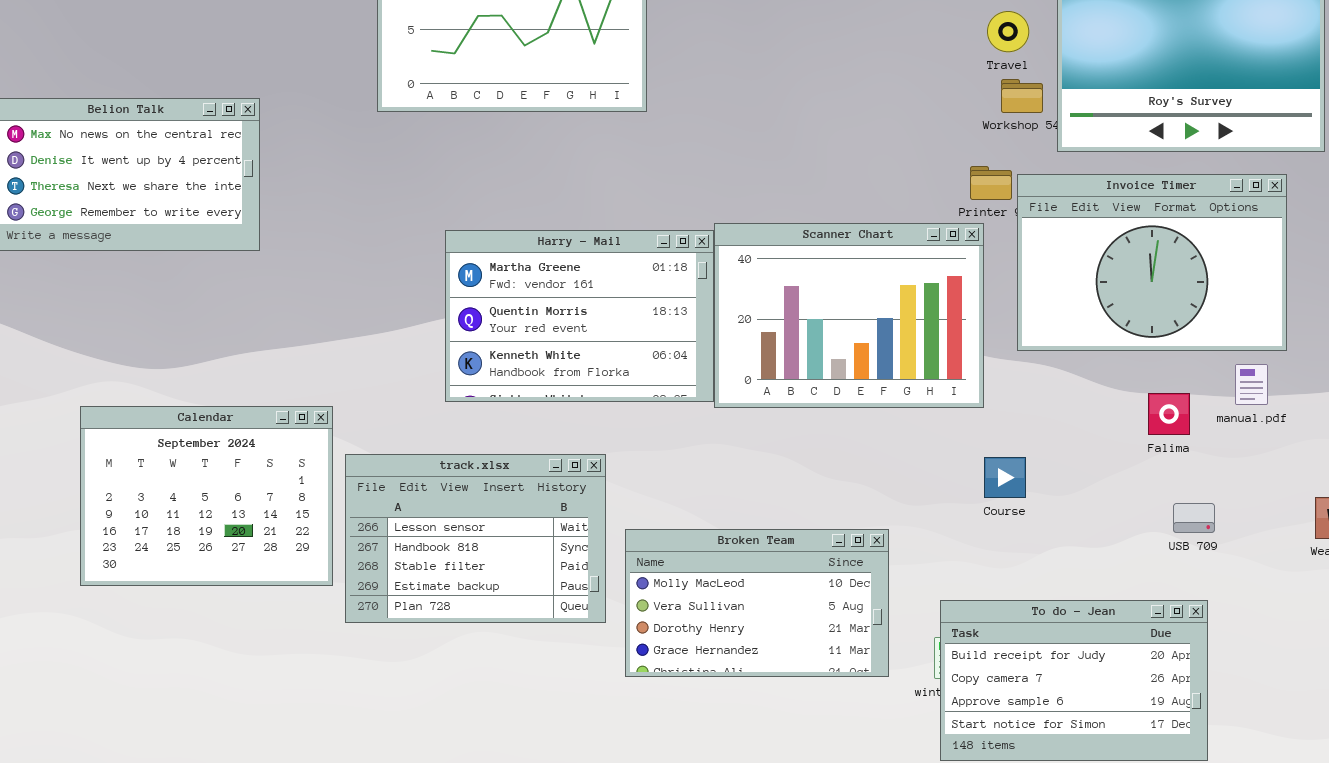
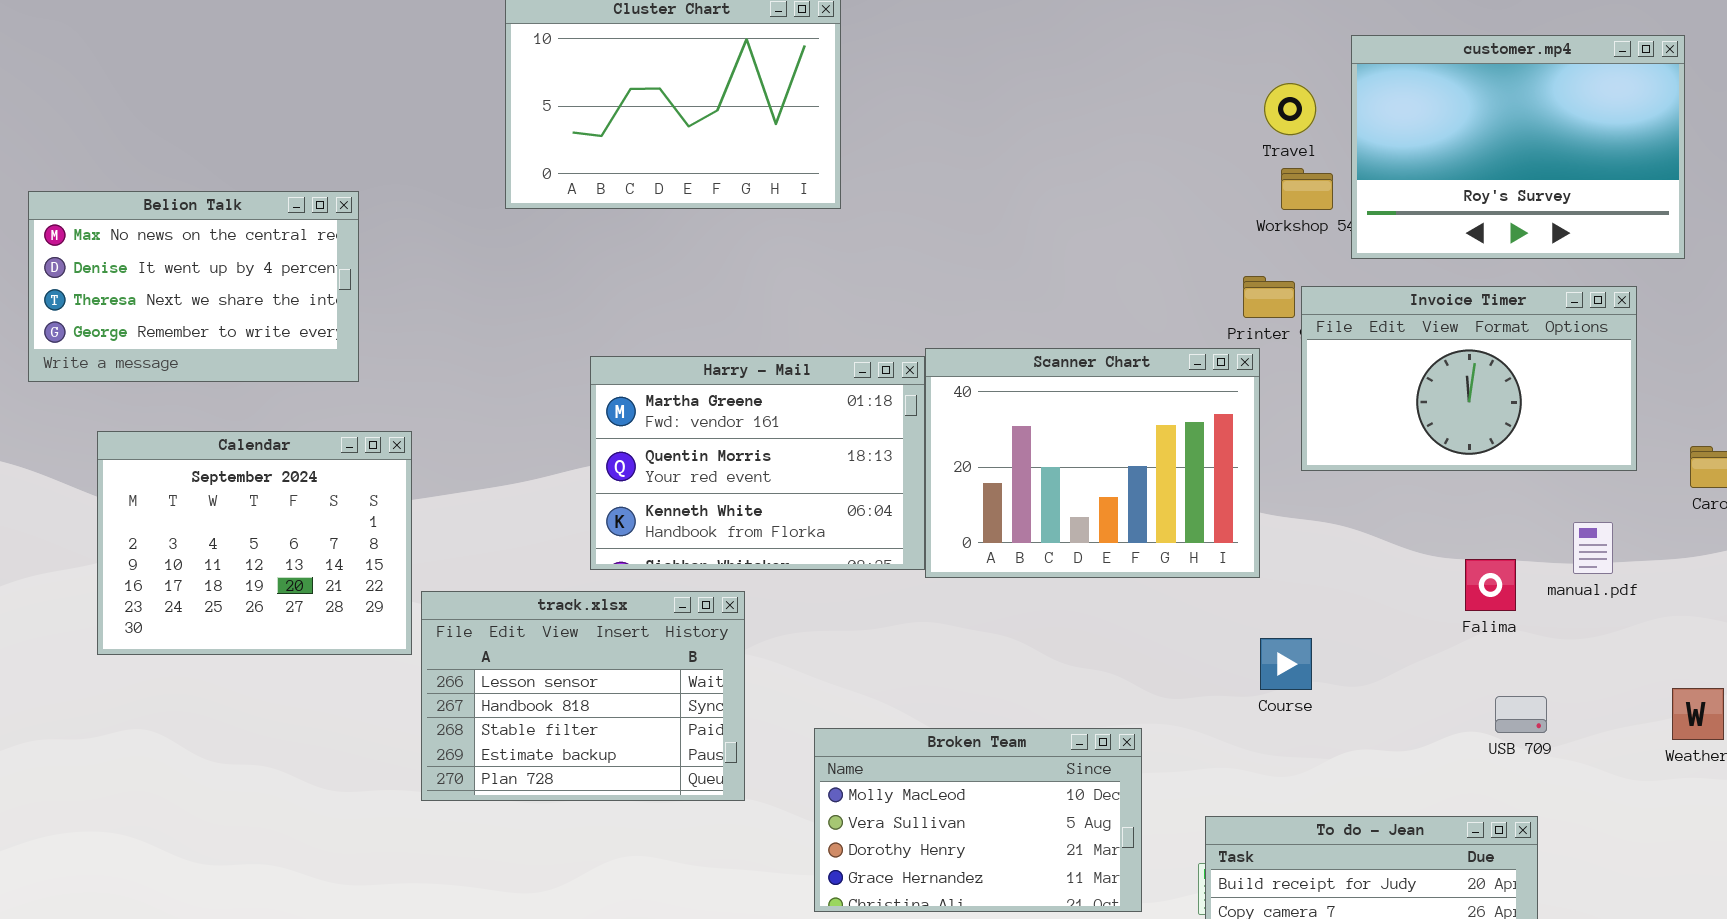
Invoice Timer: [1017,174,1287,351] -> [1301,286,1637,471], resized
Calendar: [80,406,333,586] -> [97,431,412,655], moved
track.xlsx: [345,454,606,623] -> [421,591,745,801], moved

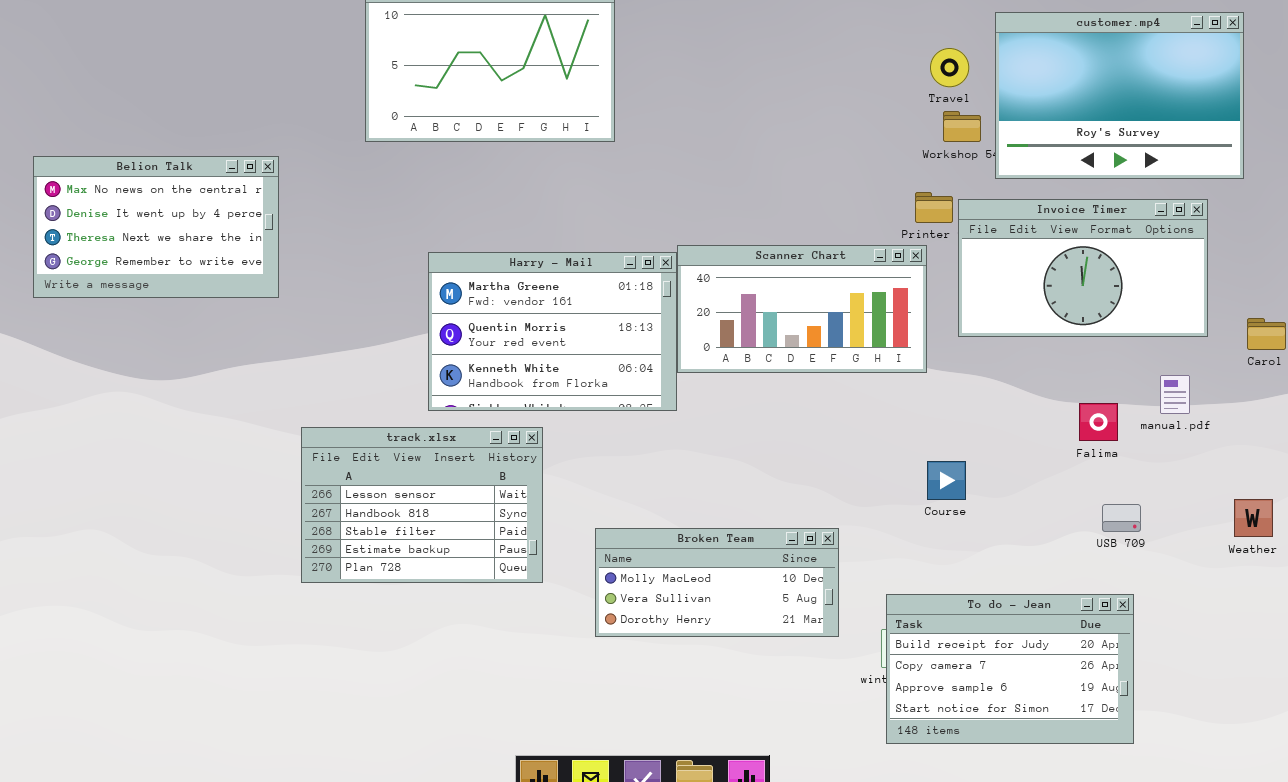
Belion Talk: [28,191,359,382] -> [33,156,279,298], moved
Scanner Chart: [925,348,1260,578] -> [677,245,927,373], resized
Calendar: [97,431,412,655] -> none, closed
Broken Team: [814,728,1142,912] -> [595,528,839,637], resized

